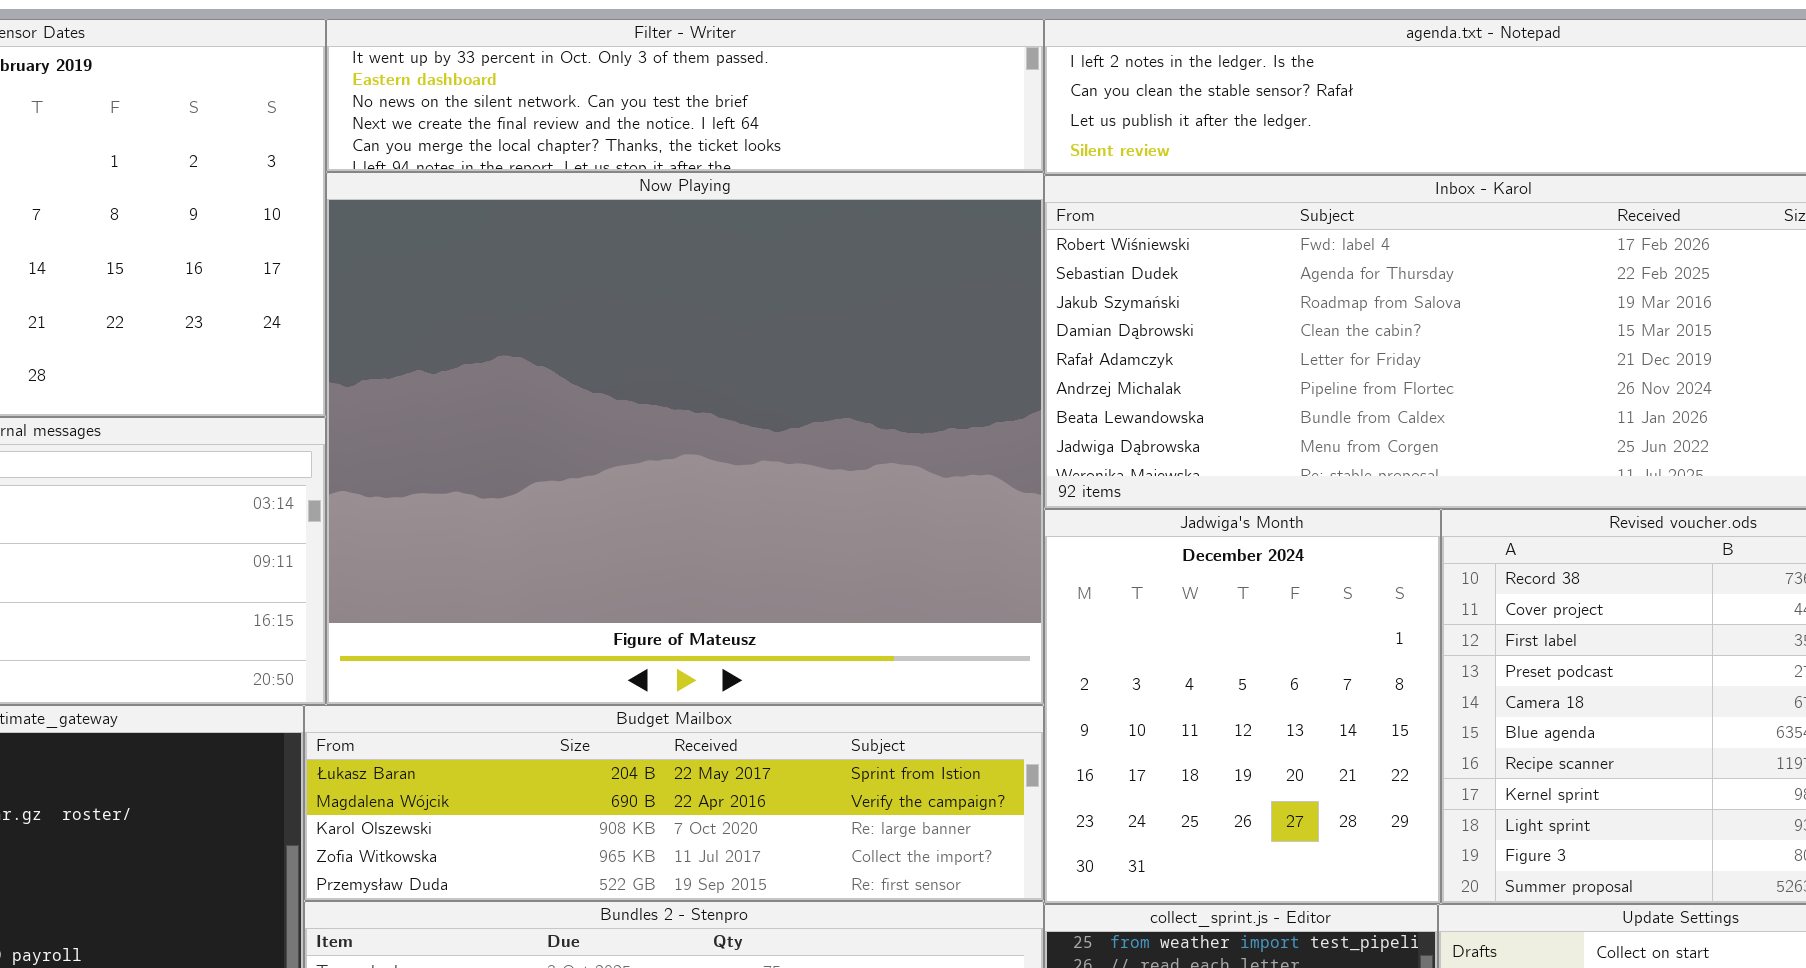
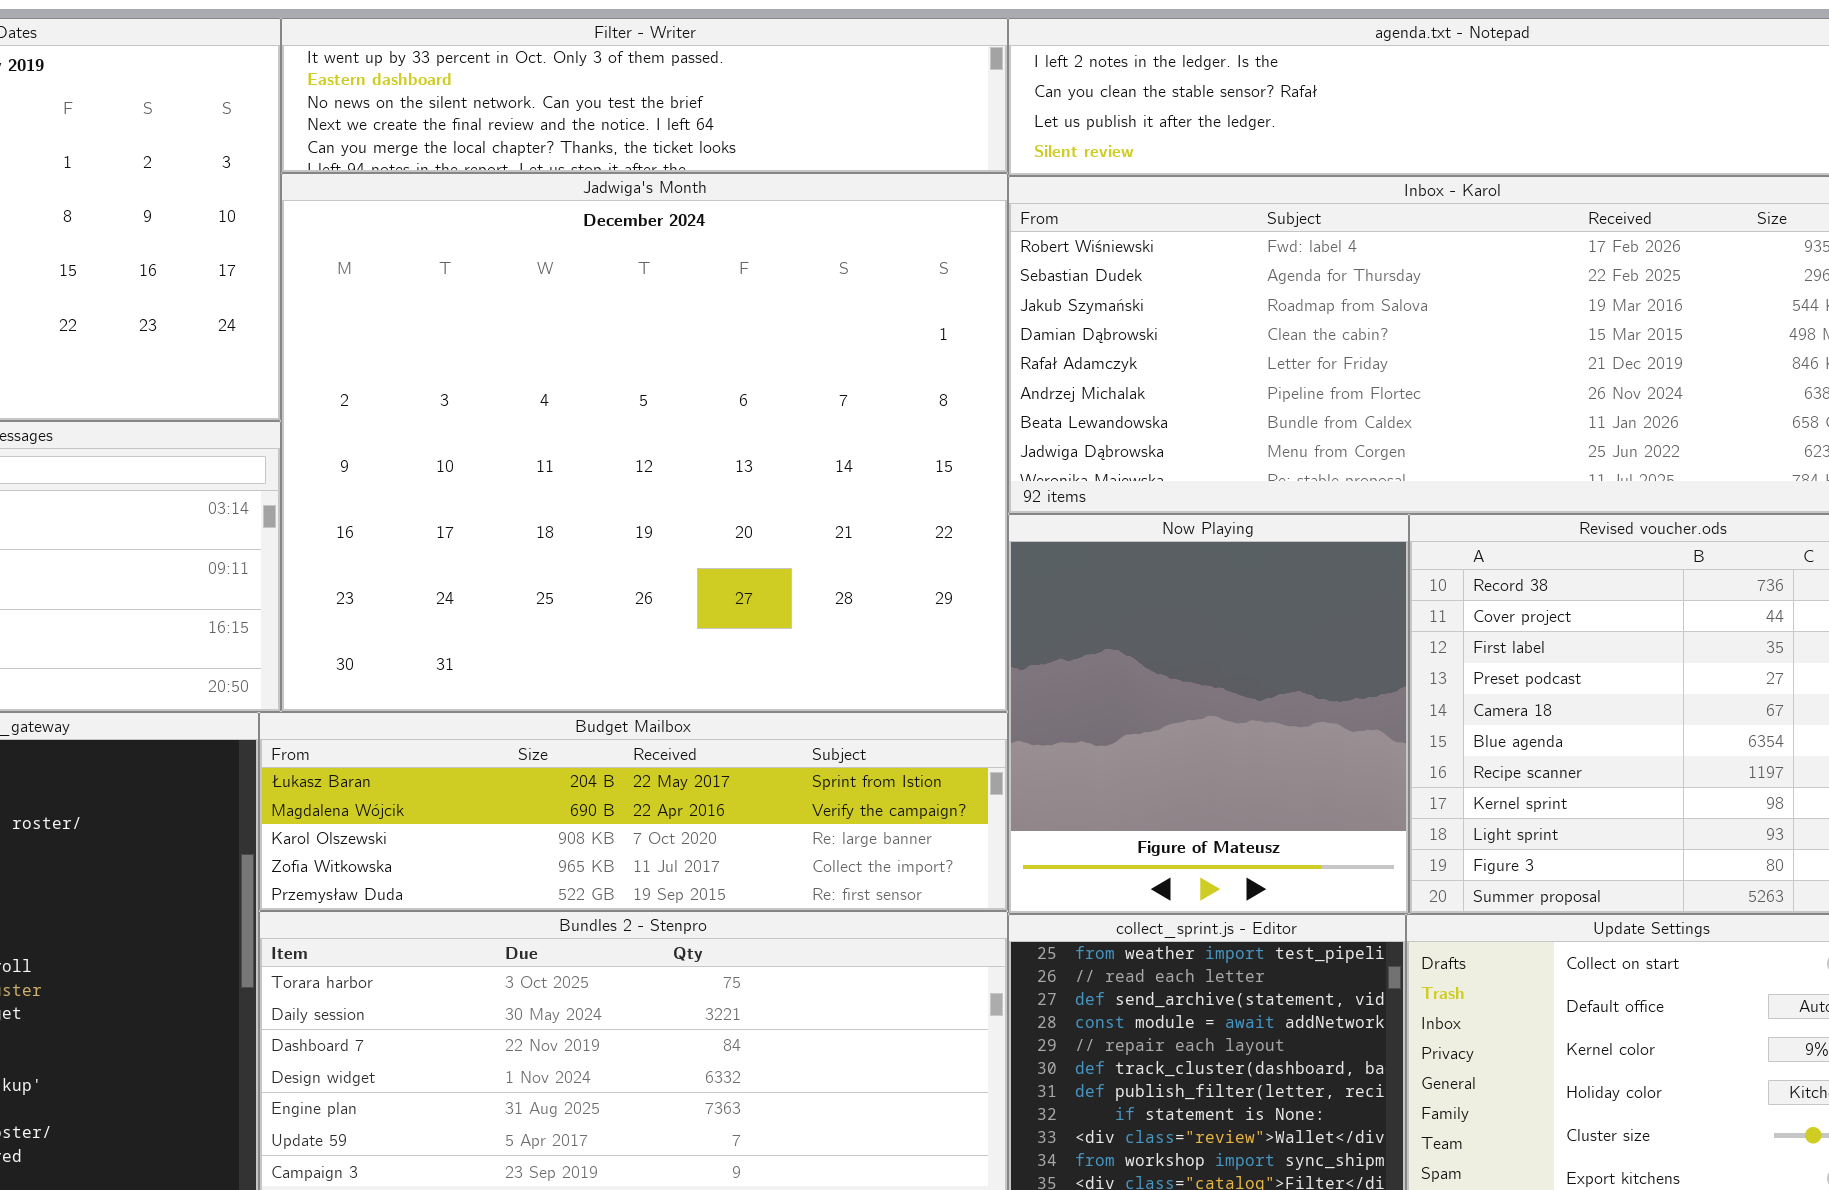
Now Playing: [326,172,1044,705] -> [1008,514,1409,914], moved, resized
Jadwiga's Month: [1044,509,1441,904] -> [281,173,1008,712], moved, resized

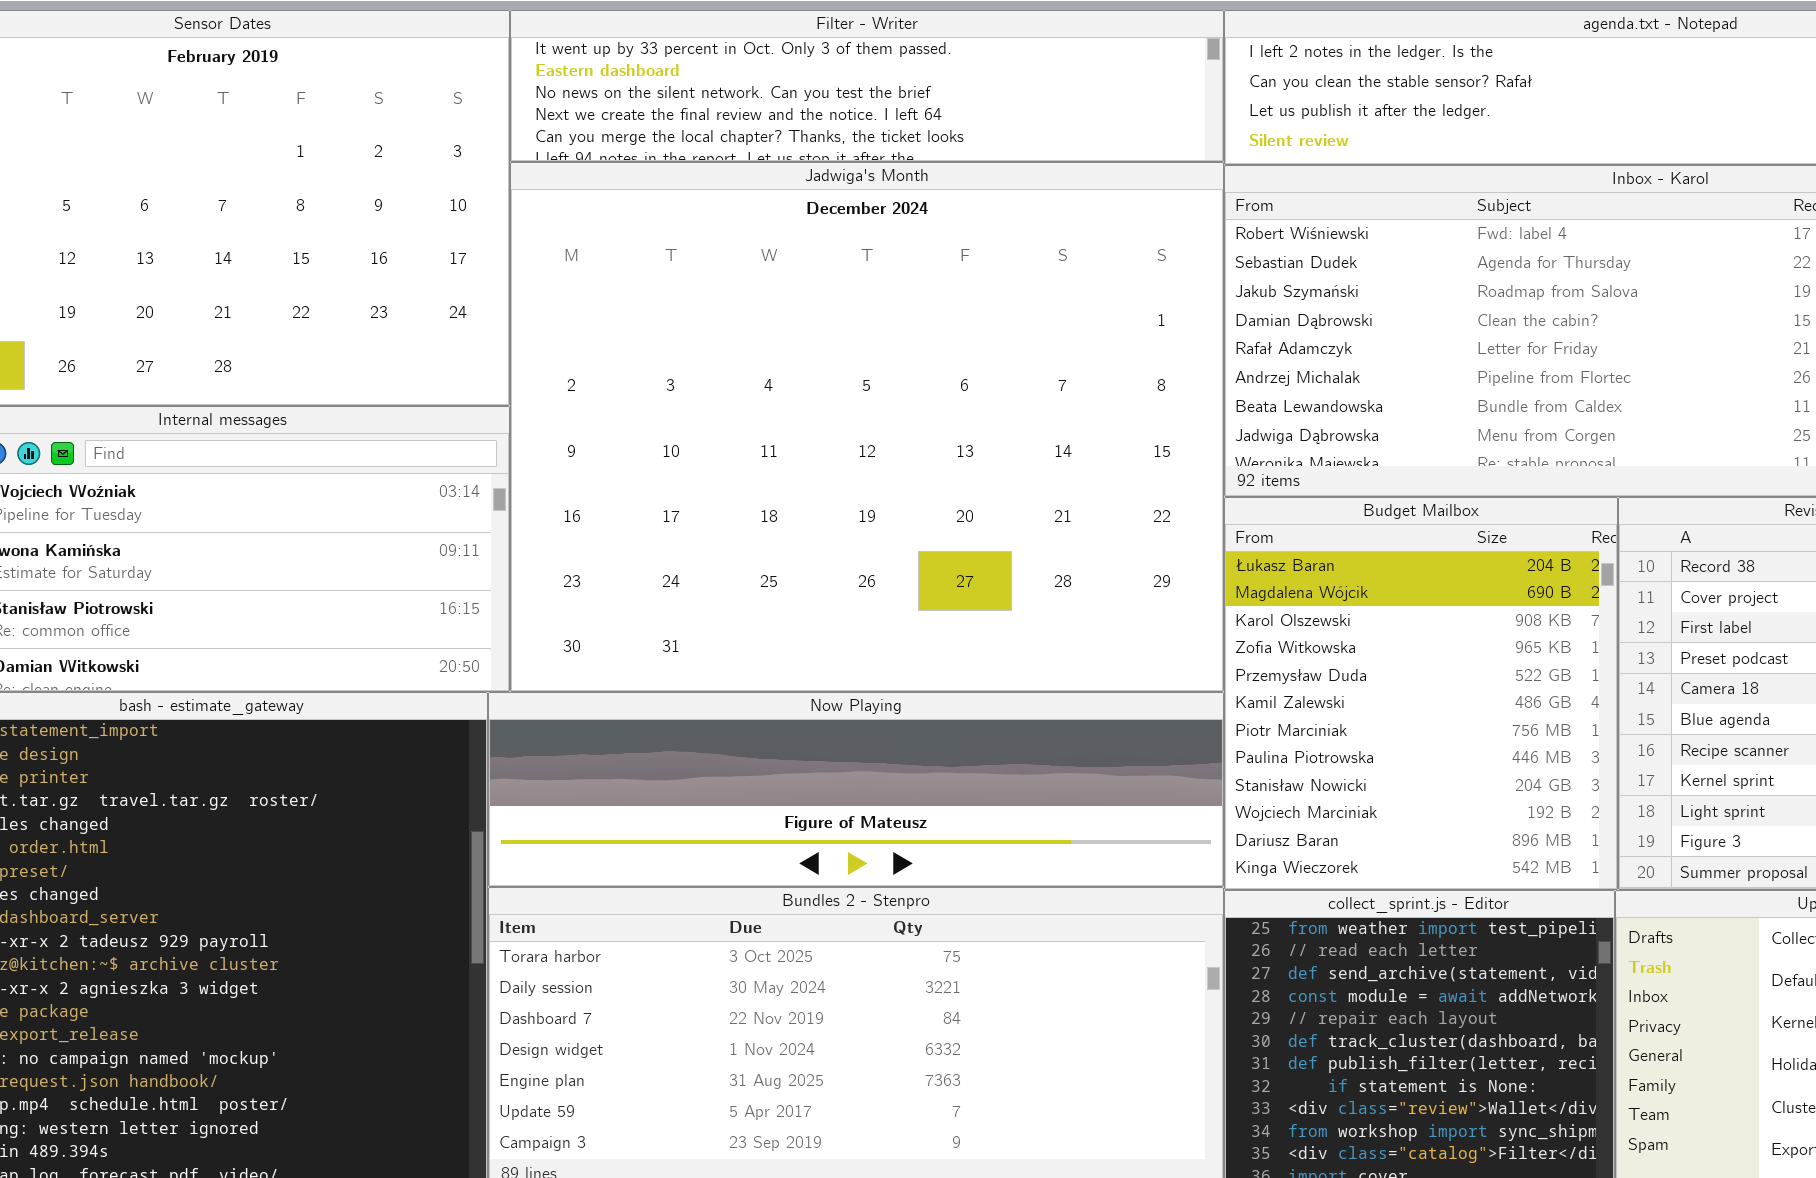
Now Playing: [1008,514,1409,914] -> [488,692,1224,887], moved, resized
Budget Mailbox: [259,712,1008,911] -> [1224,497,1618,890], moved, resized

